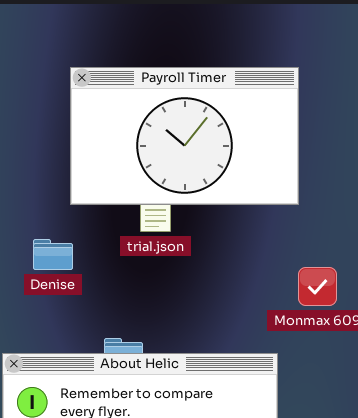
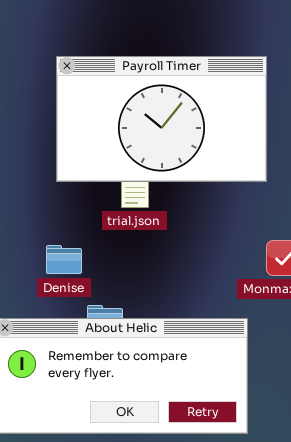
Denise: [33,239,73,270] -> [46,245,82,274], moved

